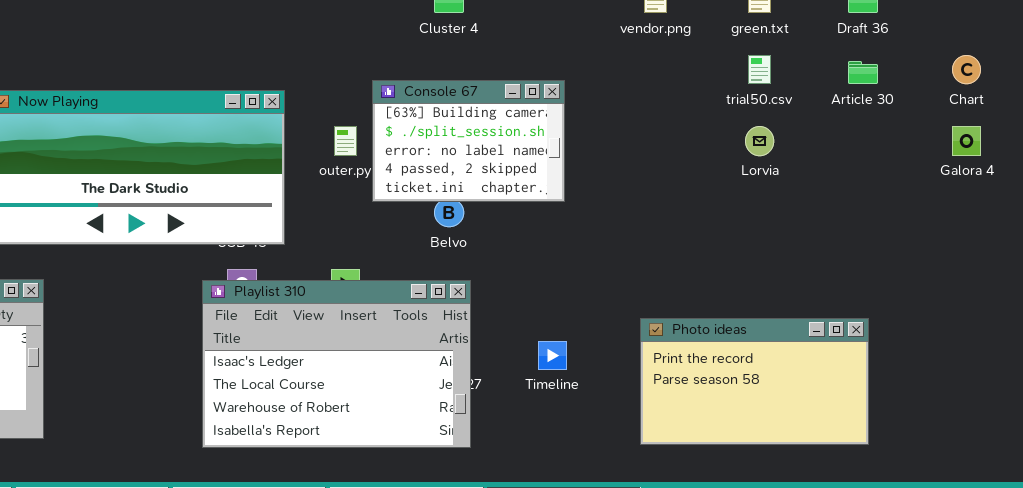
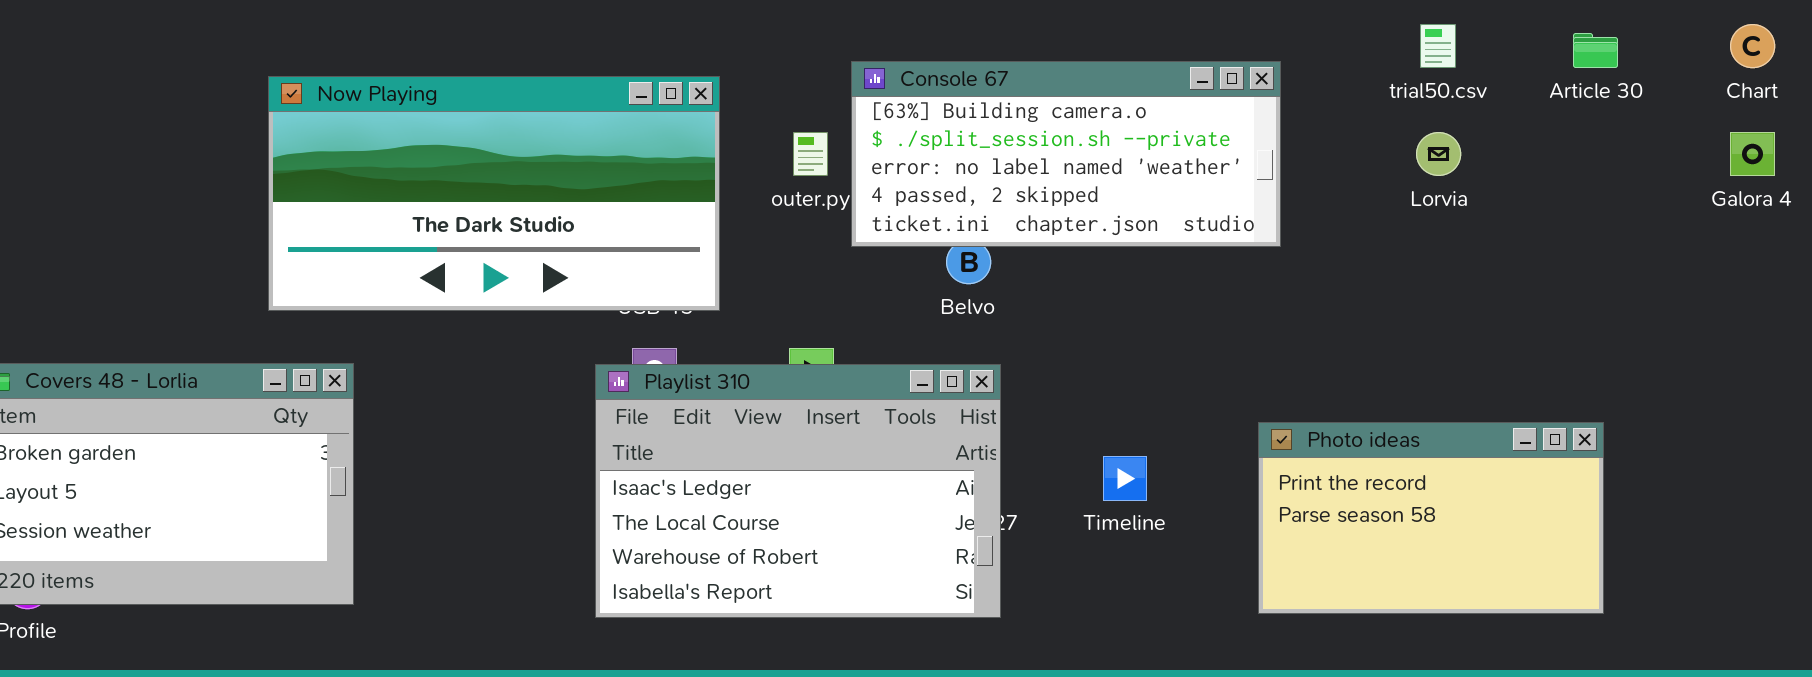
Console 67: [372,80,565,202] -> [851,61,1281,247], resized

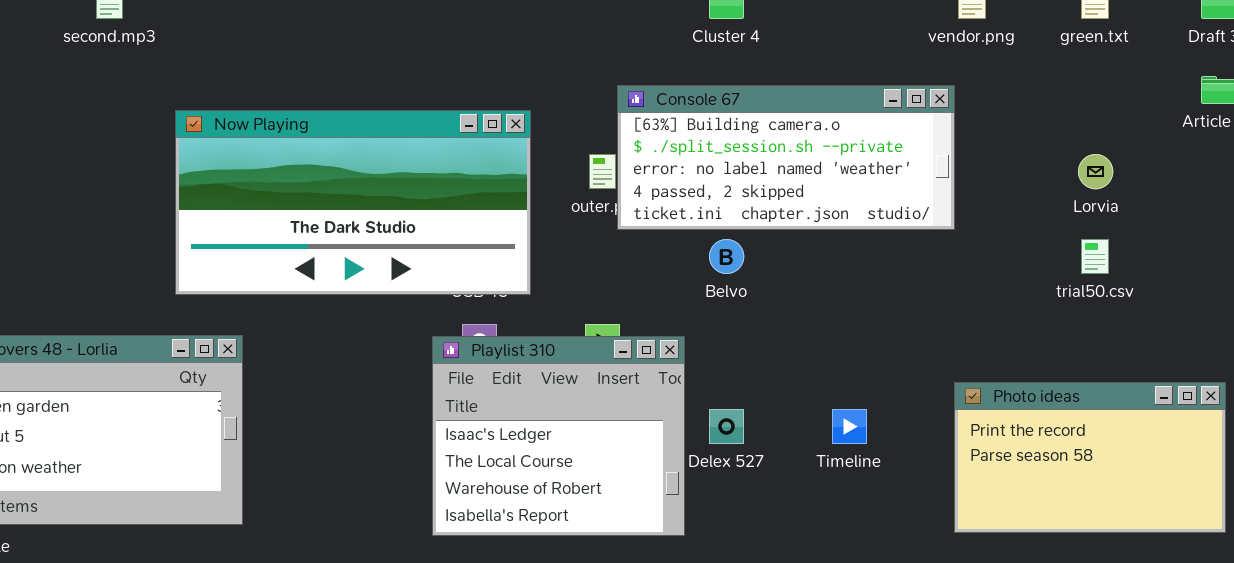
trial50.csv: [1420,24,1456,68] -> [1081,239,1109,274], moved
Console 67: [851,61,1281,247] -> [617,85,955,230], moved
Playlist 310: [595,364,1001,618] -> [432,336,685,536], resized

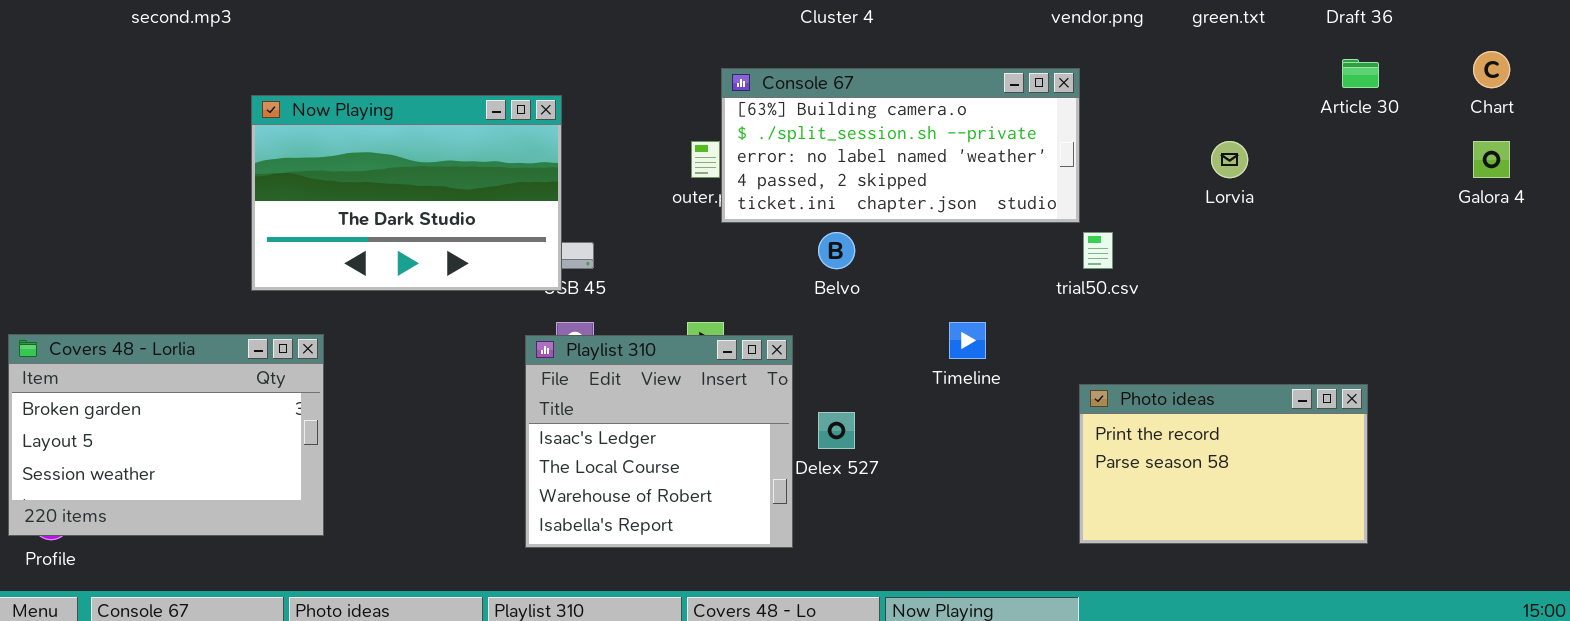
Now Playing: [175,110,531,295] -> [251,95,562,291], resized
trial50.csv: [1081,239,1109,274] -> [1083,232,1113,269], moved
Timeline: [832,409,867,444] -> [949,322,986,359], moved

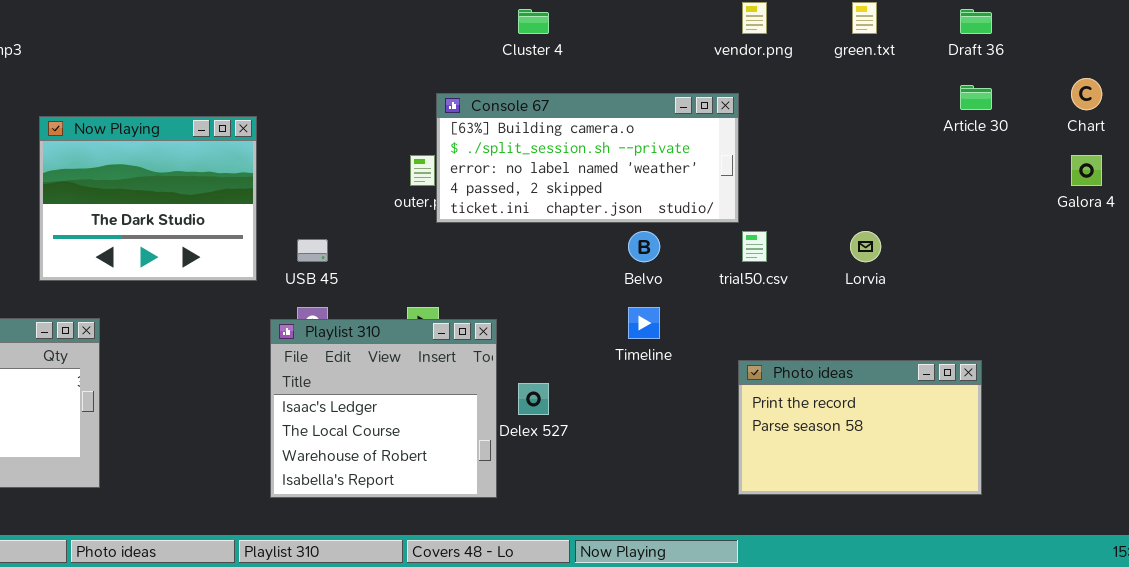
Now Playing: [251,95,562,291] -> [39,116,257,281], resized
Lorvia: [1211,141,1248,178] -> [850,231,881,262], moved
Belvo: [818,232,855,269] -> [628,231,660,262], moved

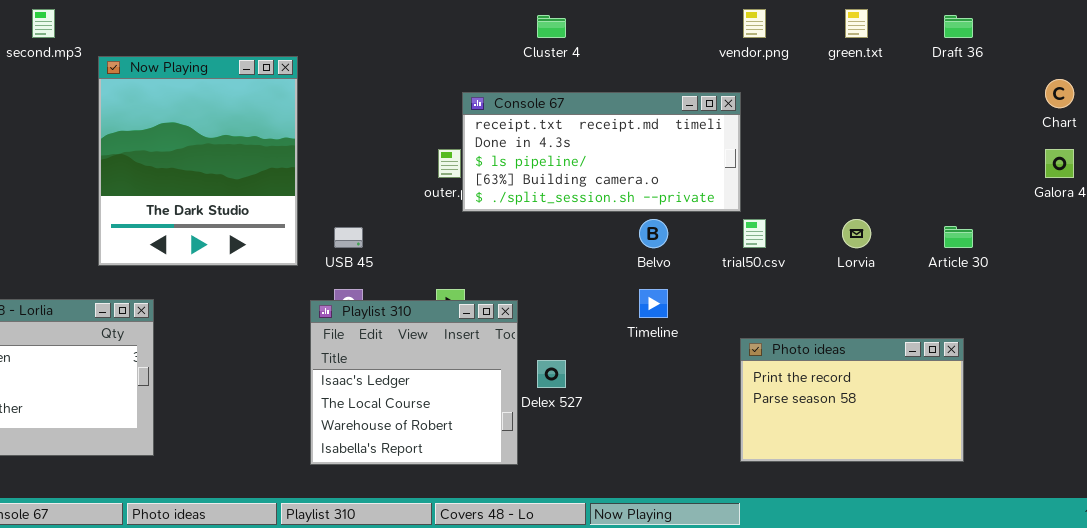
Article 30: [960,85,992,110] -> [944,226,973,248], moved
Console 67: [436,93,739,223] -> [462,92,741,212], scrolled up 3 rows
Now Playing: [39,116,257,281] -> [98,56,298,266], resized

